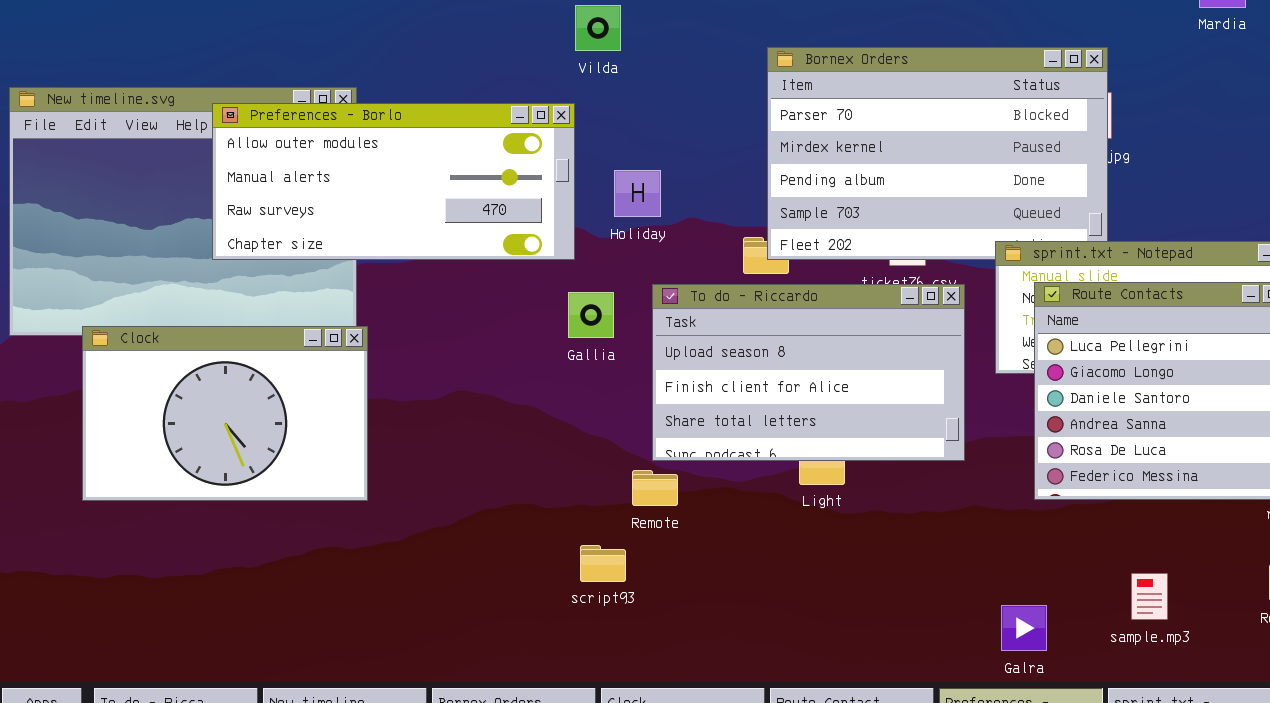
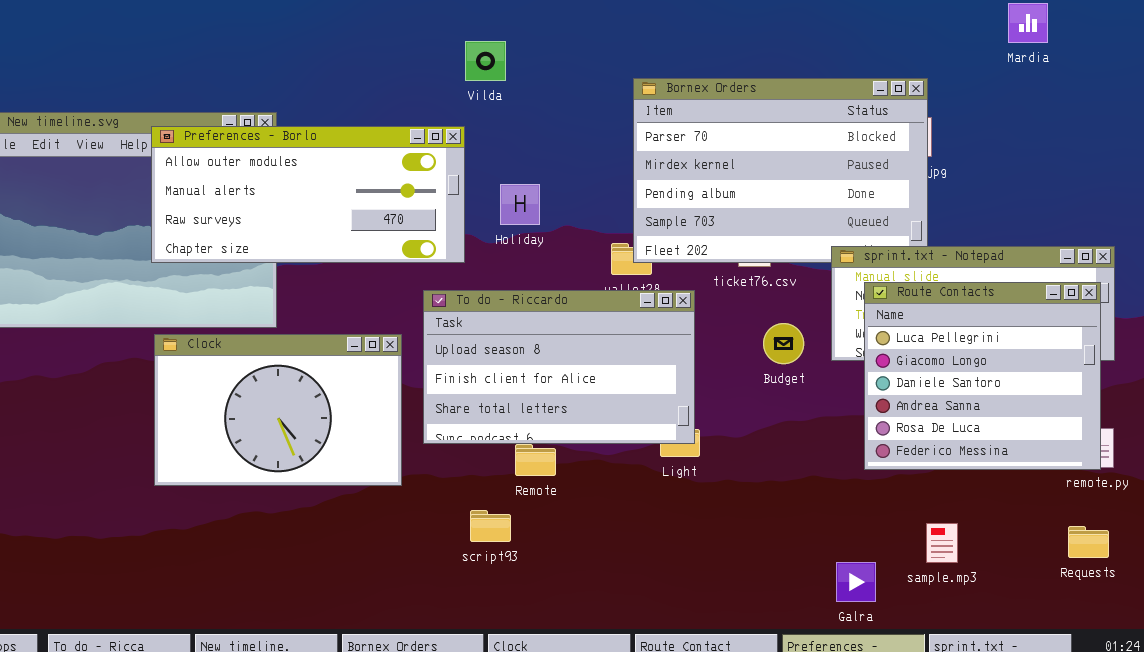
To do - Riccardo: [652,284,965,461] -> [423,290,695,444], moved
Clock: [82,326,368,501] -> [154,334,402,486], moved
sample.mp3: [1131,573,1168,620] -> [926,523,958,563], moved

